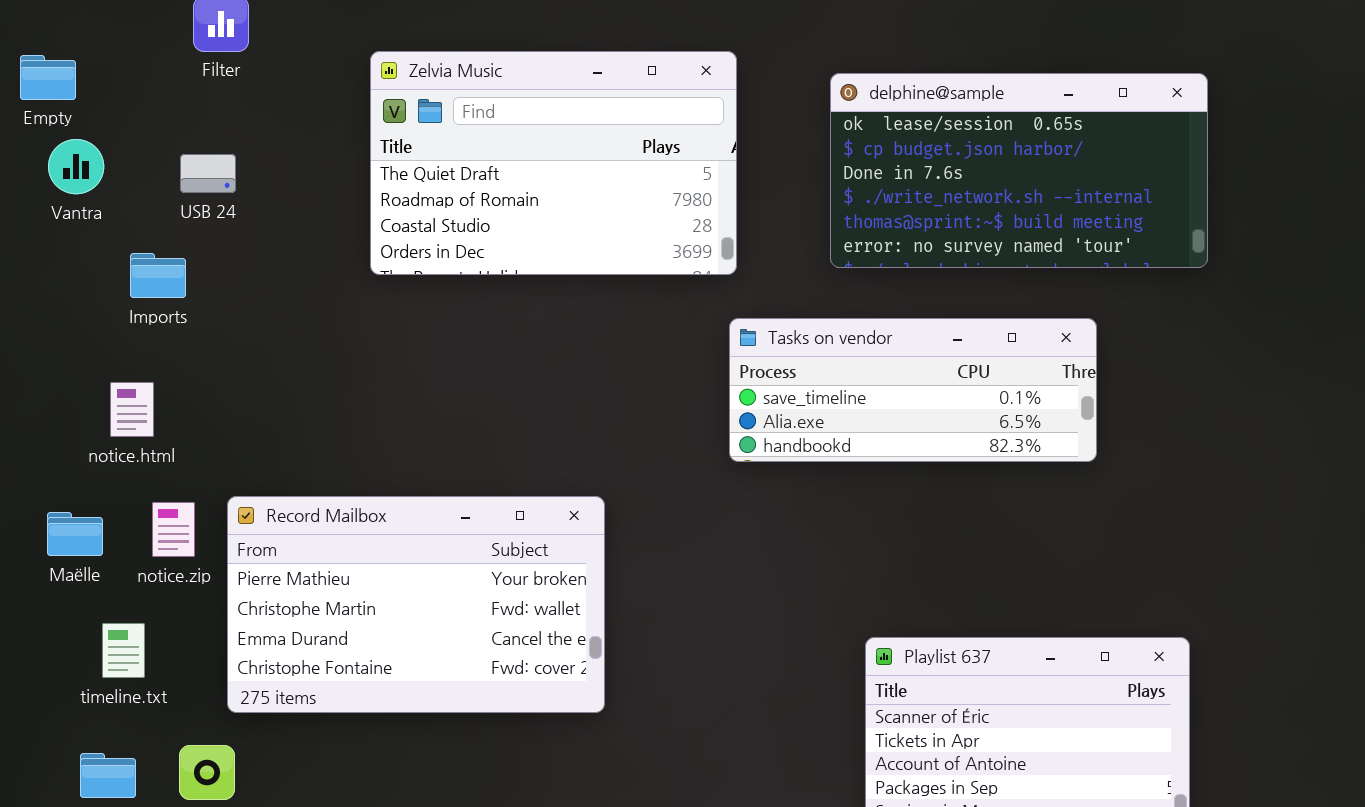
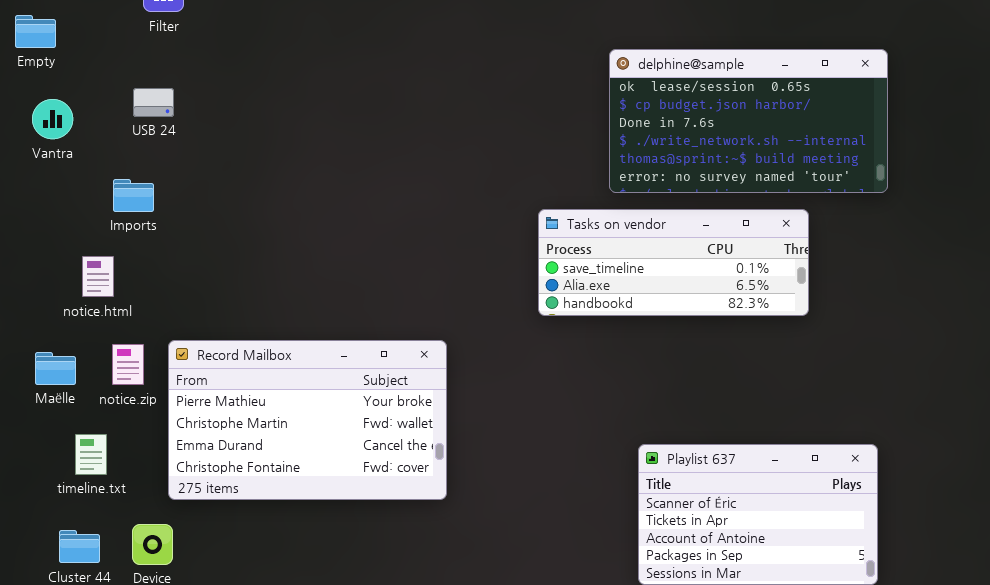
Zelvia Music: [370,51,737,275] -> none, closed
delphine@sample: [830,73,1208,268] -> [609,49,888,193], moved
Vantra: [48,139,104,194] -> [32,99,73,139], moved
Imports: [130,253,186,298] -> [113,179,154,212], moved

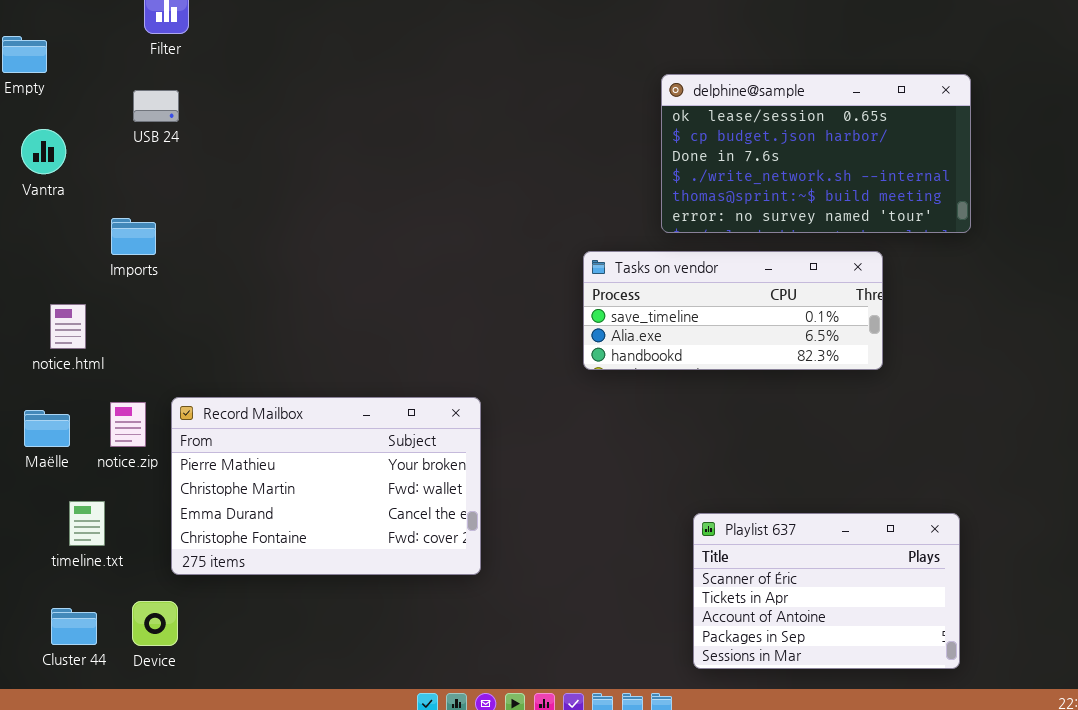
USB 24: [133,88,174,117] -> [133,90,179,122], moved
notice.html: [82,256,114,297] -> [50,304,86,349], moved

